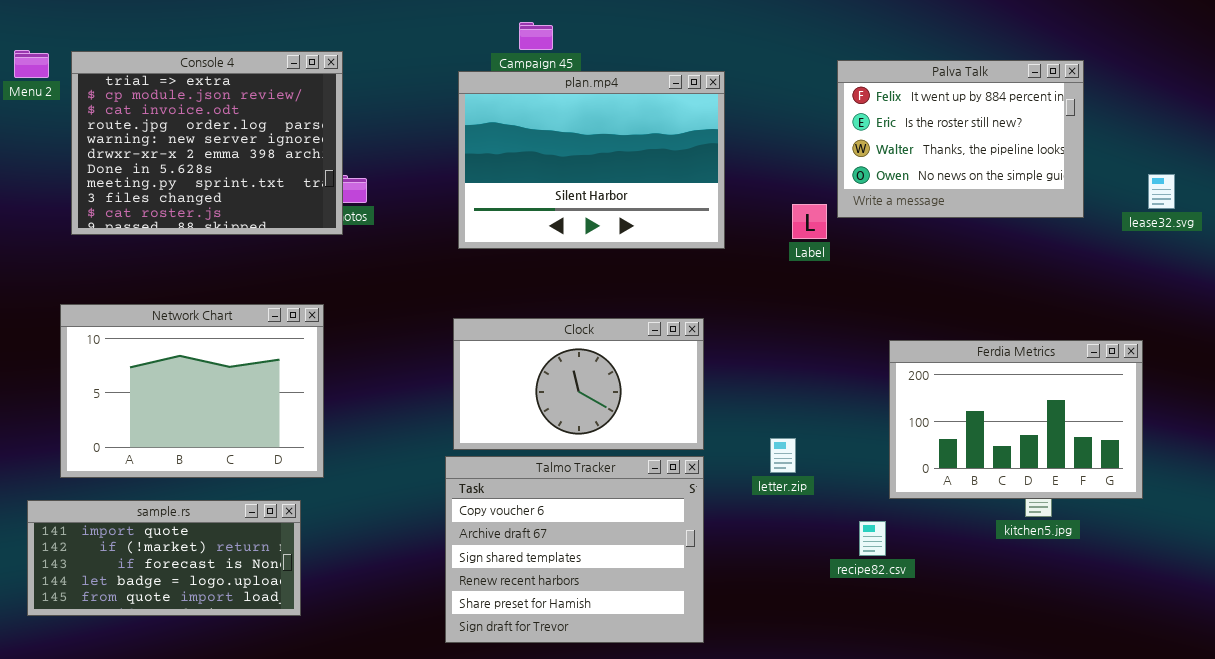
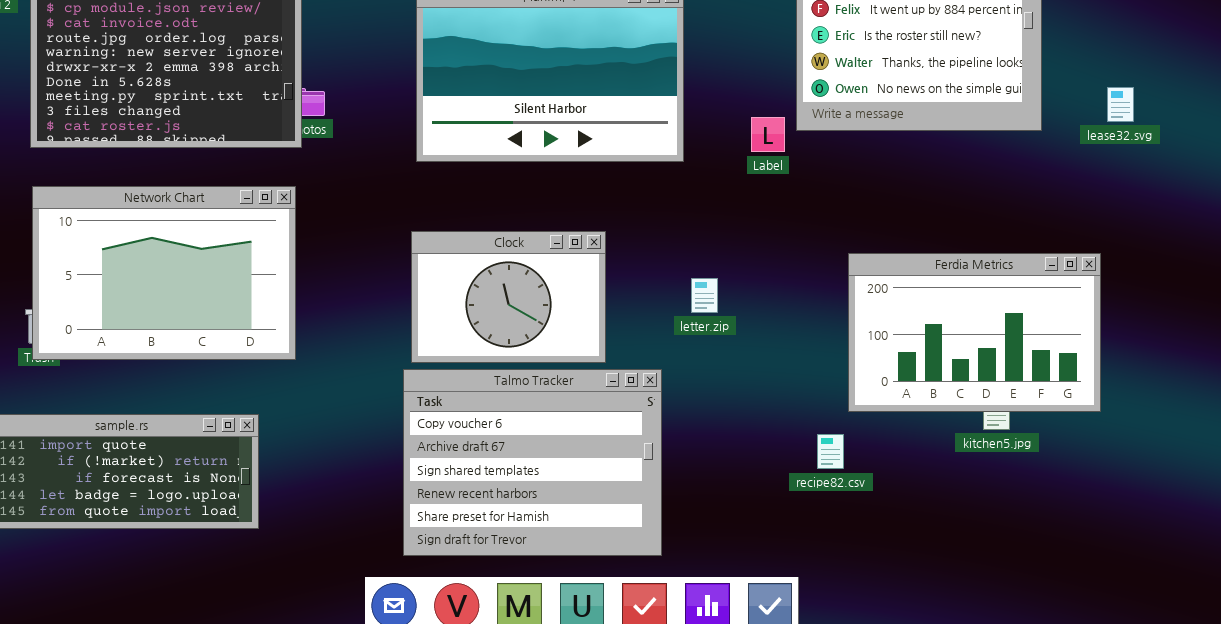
Network Chart: [60,304,324,478] -> [32,186,296,360], moved
Clock: [453,318,704,450] -> [411,231,606,363], resized
letter.zip: [770,438,796,473] -> [691,278,718,313], moved

